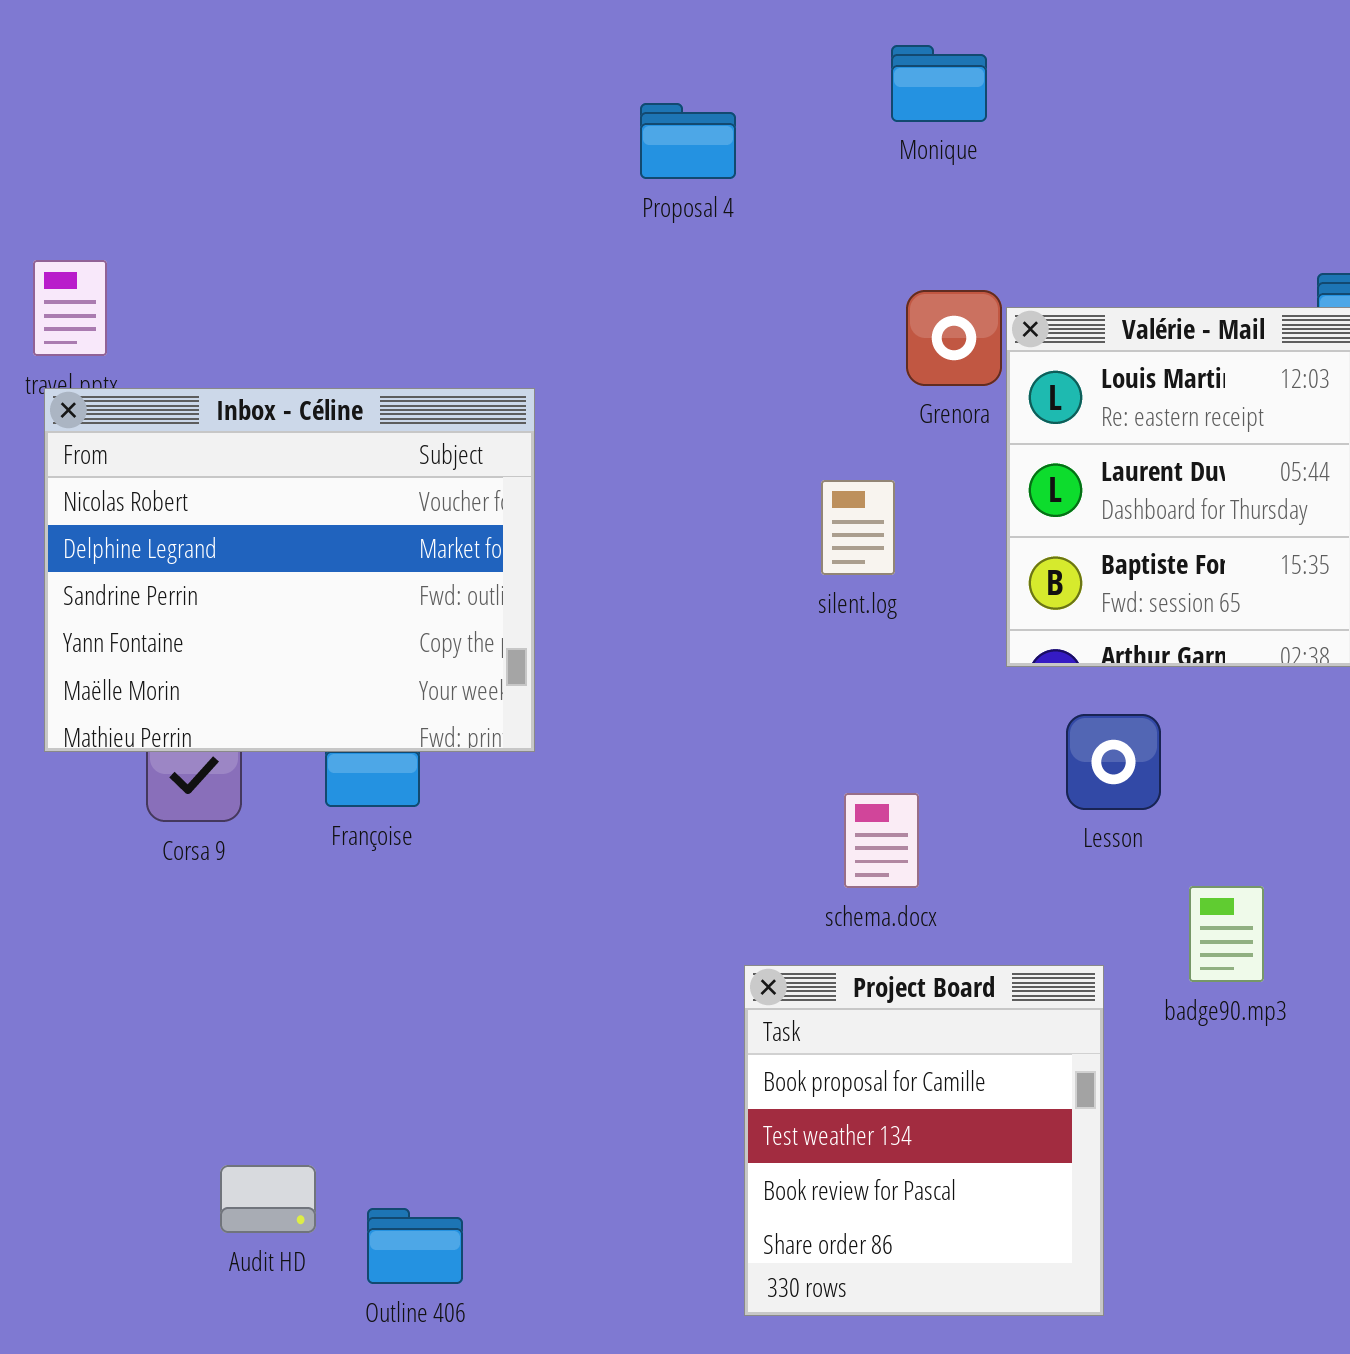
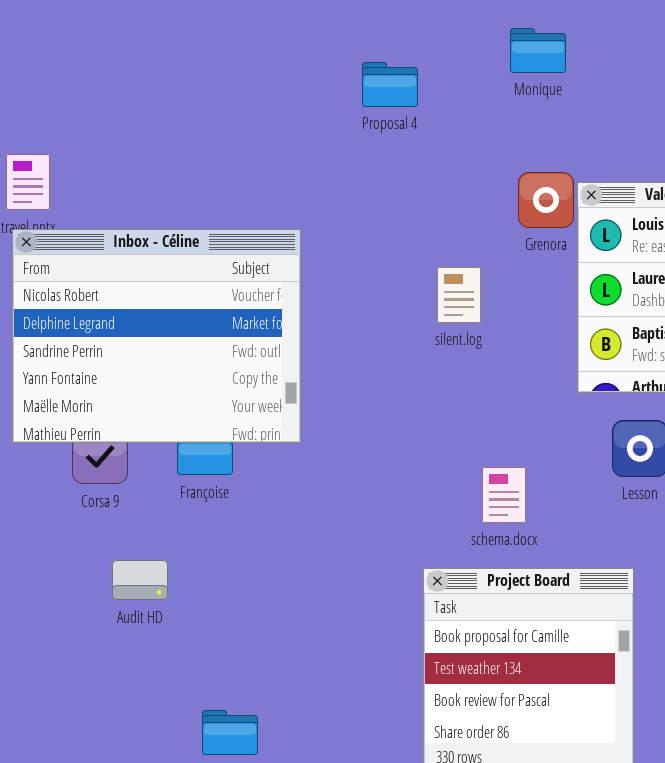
silent.log: [821,480,895,575] -> [437,267,481,323], moved
Audit HD: [220,1165,316,1233] -> [112,560,168,600], moved

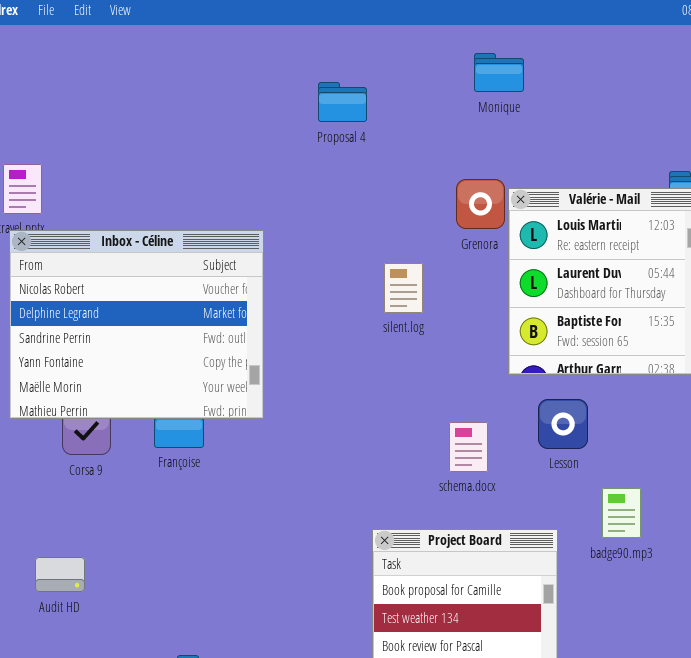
Monique: [510,28,566,73] -> [474,53,524,92], moved
schema.docx: [482,467,526,523] -> [449,422,488,472], moved
Audit HD: [112,560,168,600] -> [35,557,85,592], moved

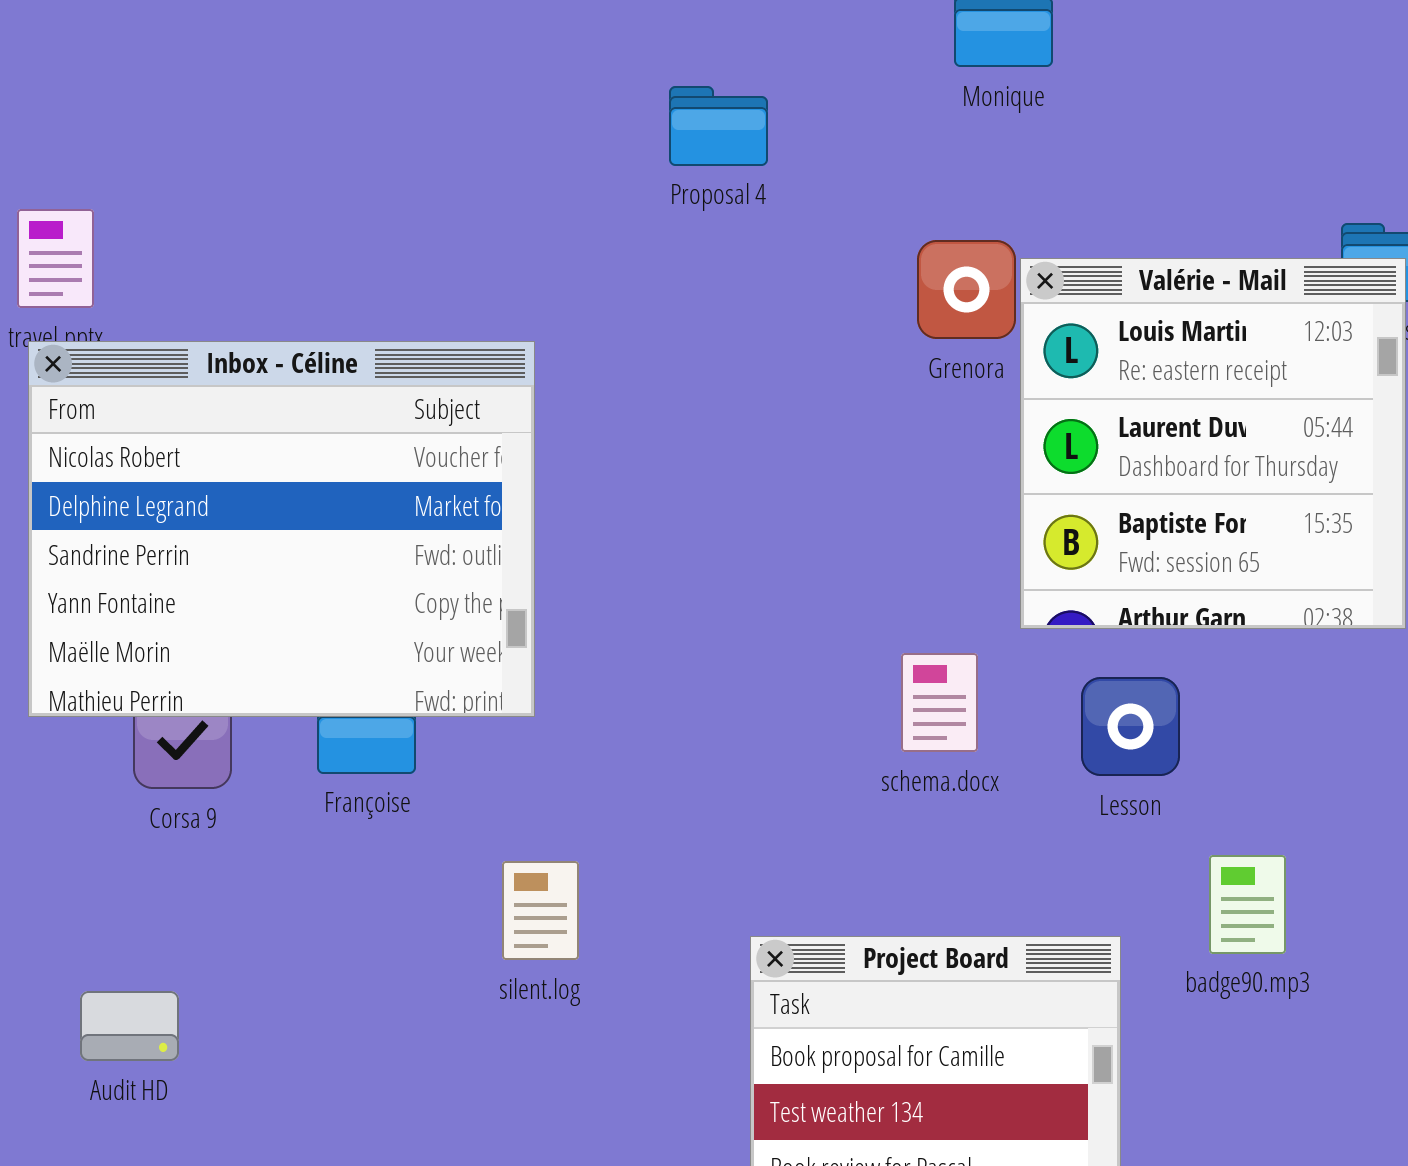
Proposal 4: [318,82,367,122] -> [669,86,768,166], moved
silent.log: [384,263,423,313] -> [502,861,579,960], moved
schema.docx: [449,422,488,472] -> [901,653,978,752], moved

